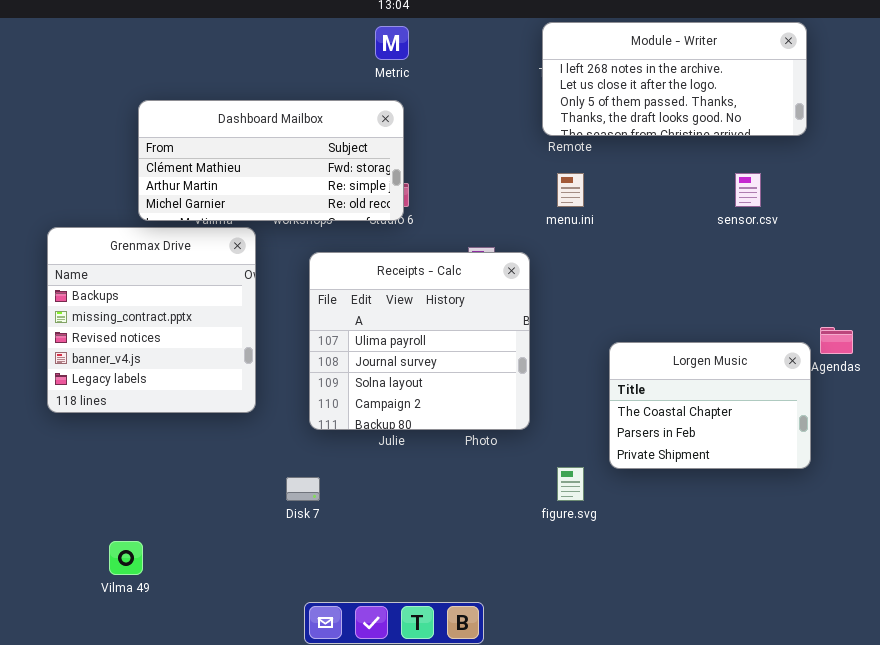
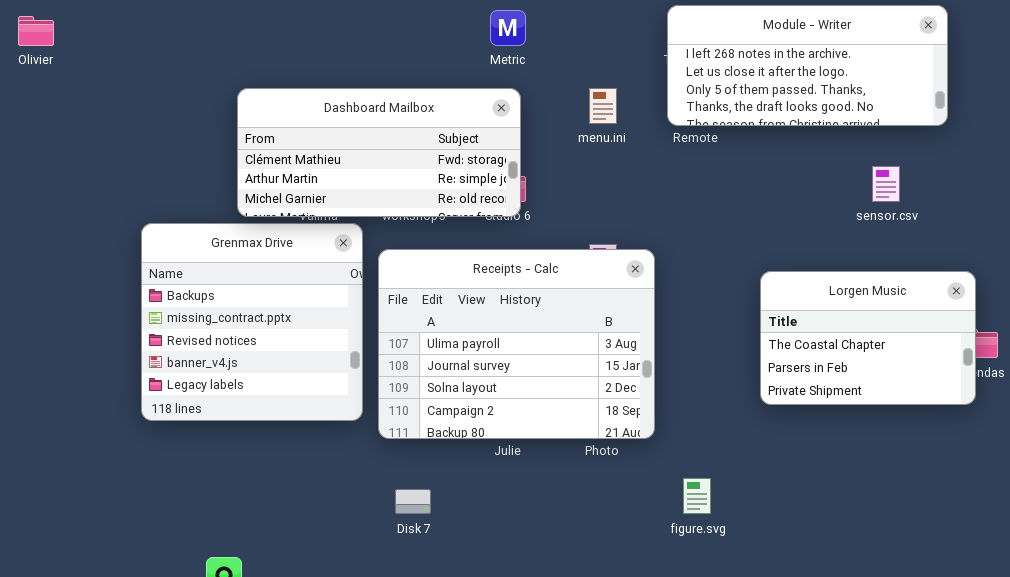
menu.ini: [557,173,584,207] -> [589,88,617,124], moved
Receipts - Calc: [309,252,530,430] -> [378,249,655,439], resized
Lorgen Music: [609,342,811,469] -> [760,271,976,405], moved

